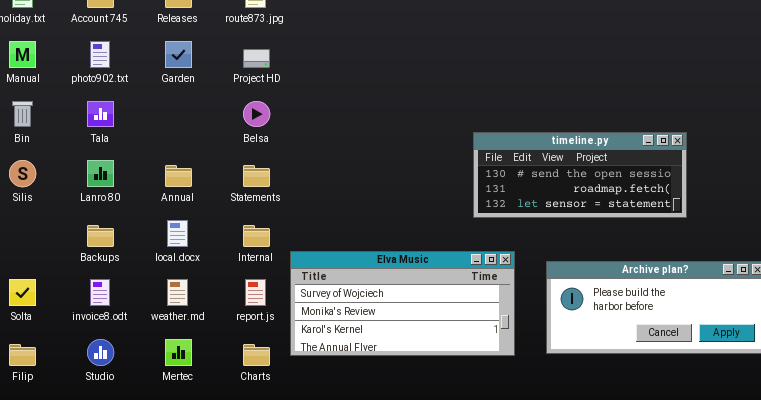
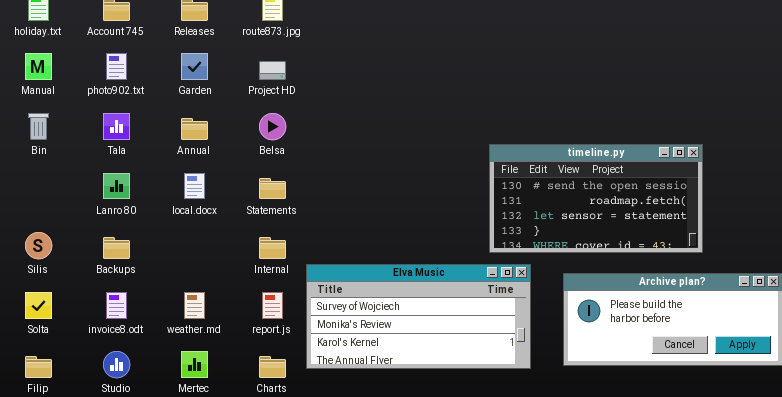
timeline.py: [473,132,687,218] -> [489,144,703,253], resized
Silis: [9,160,36,187] -> [25,232,52,259], moved
Annual: [165,165,192,187] -> [181,118,208,140], moved
local.docx: [167,220,188,247] -> [184,173,205,199], moved

